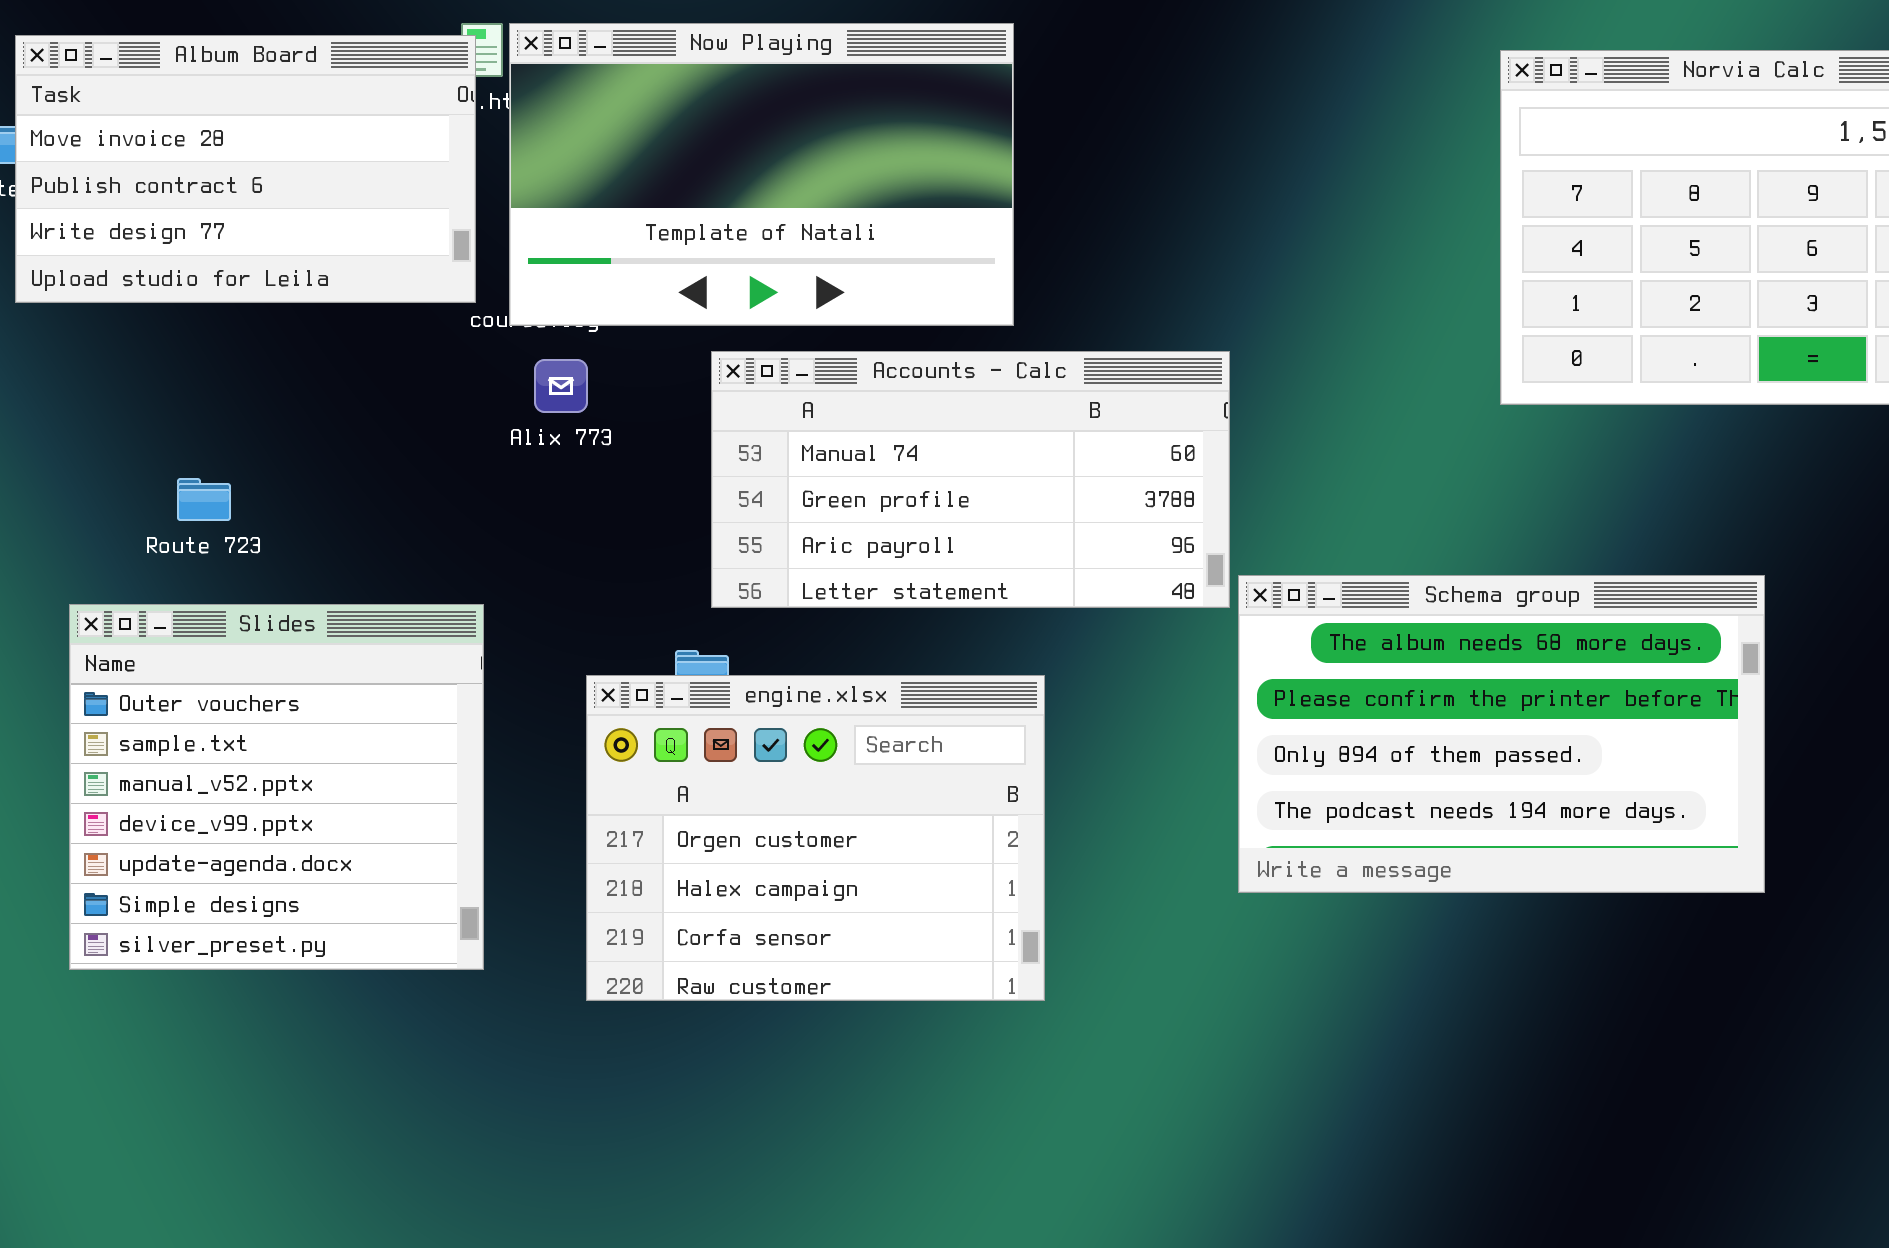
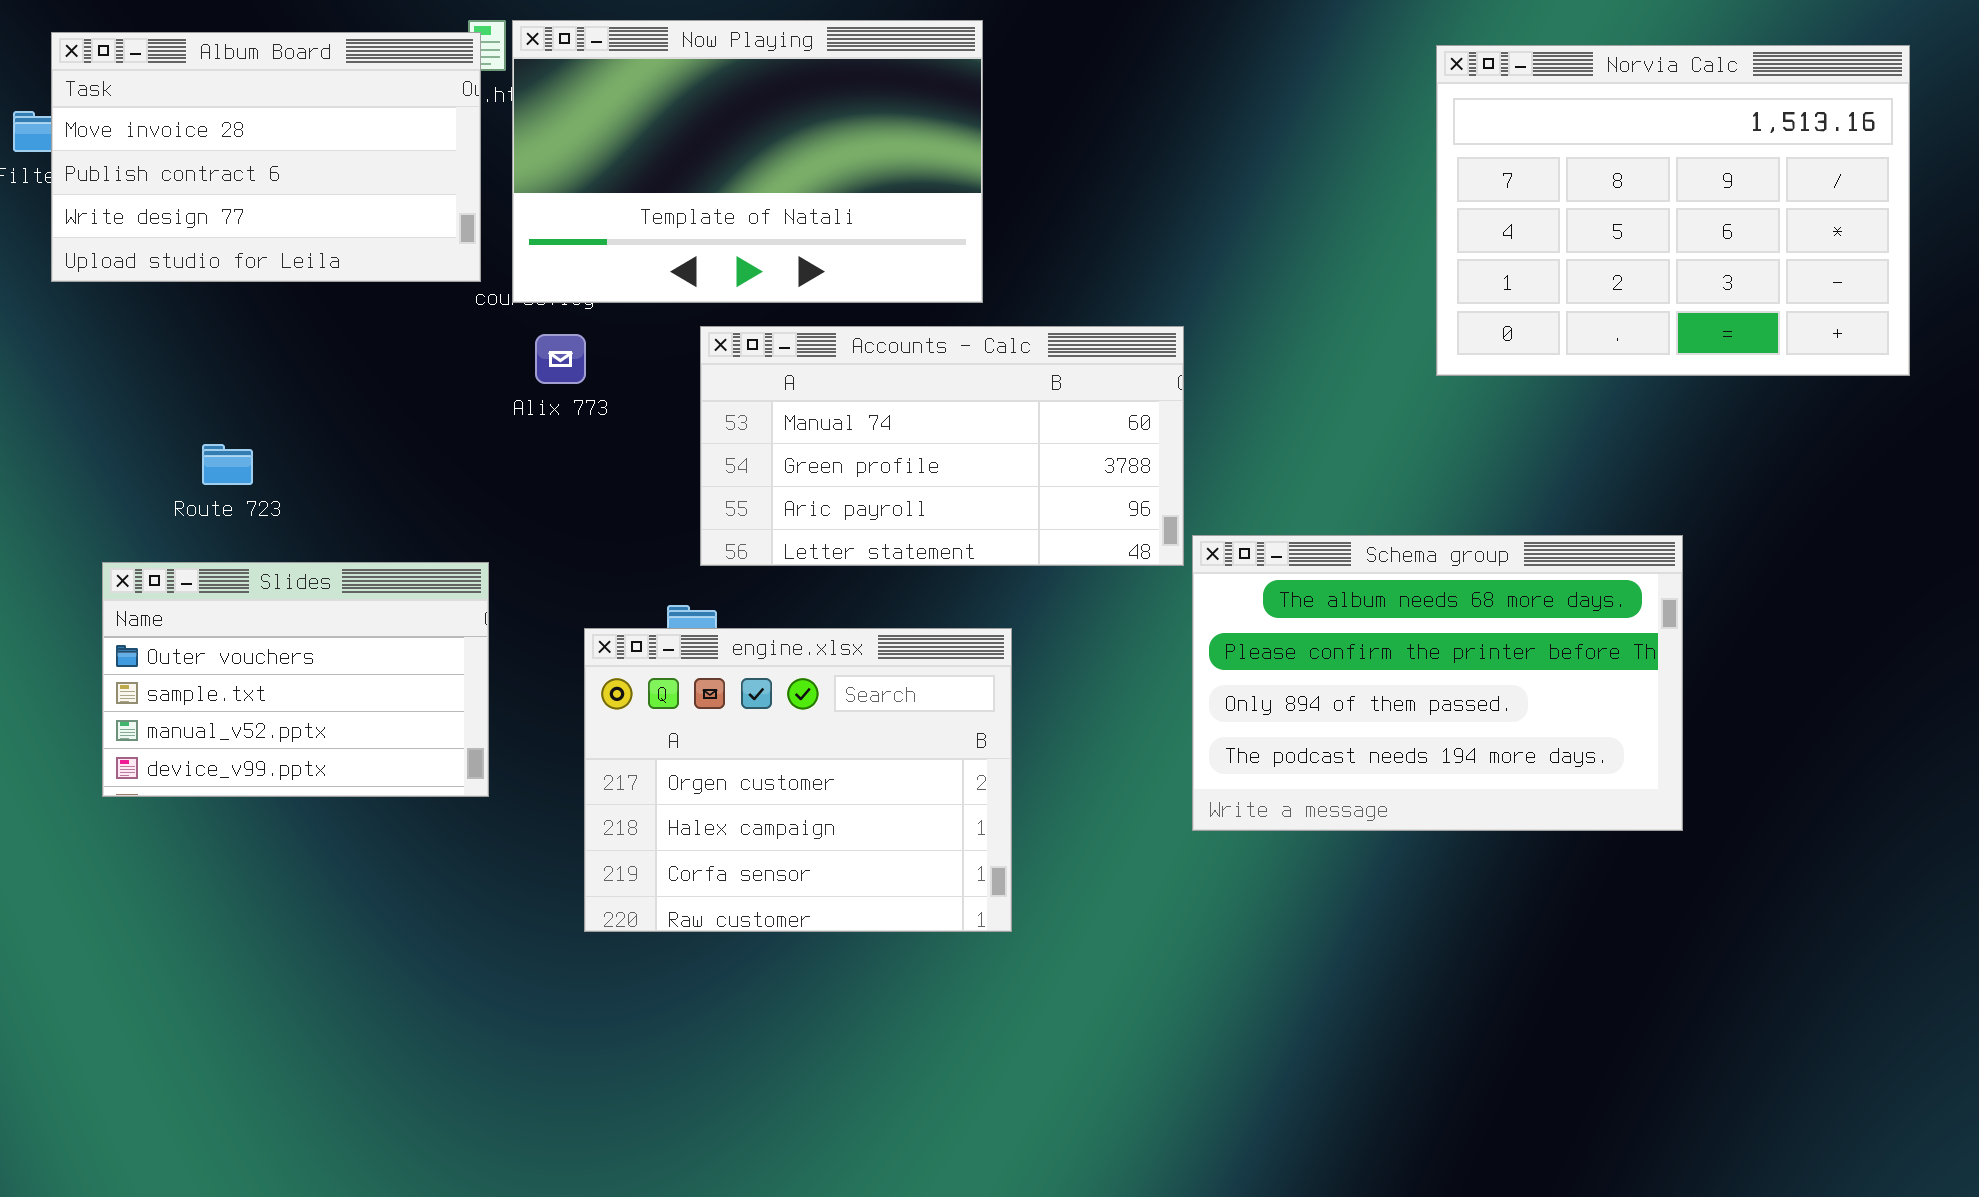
Slides: [69,604,484,970] -> [102,562,489,797], resized

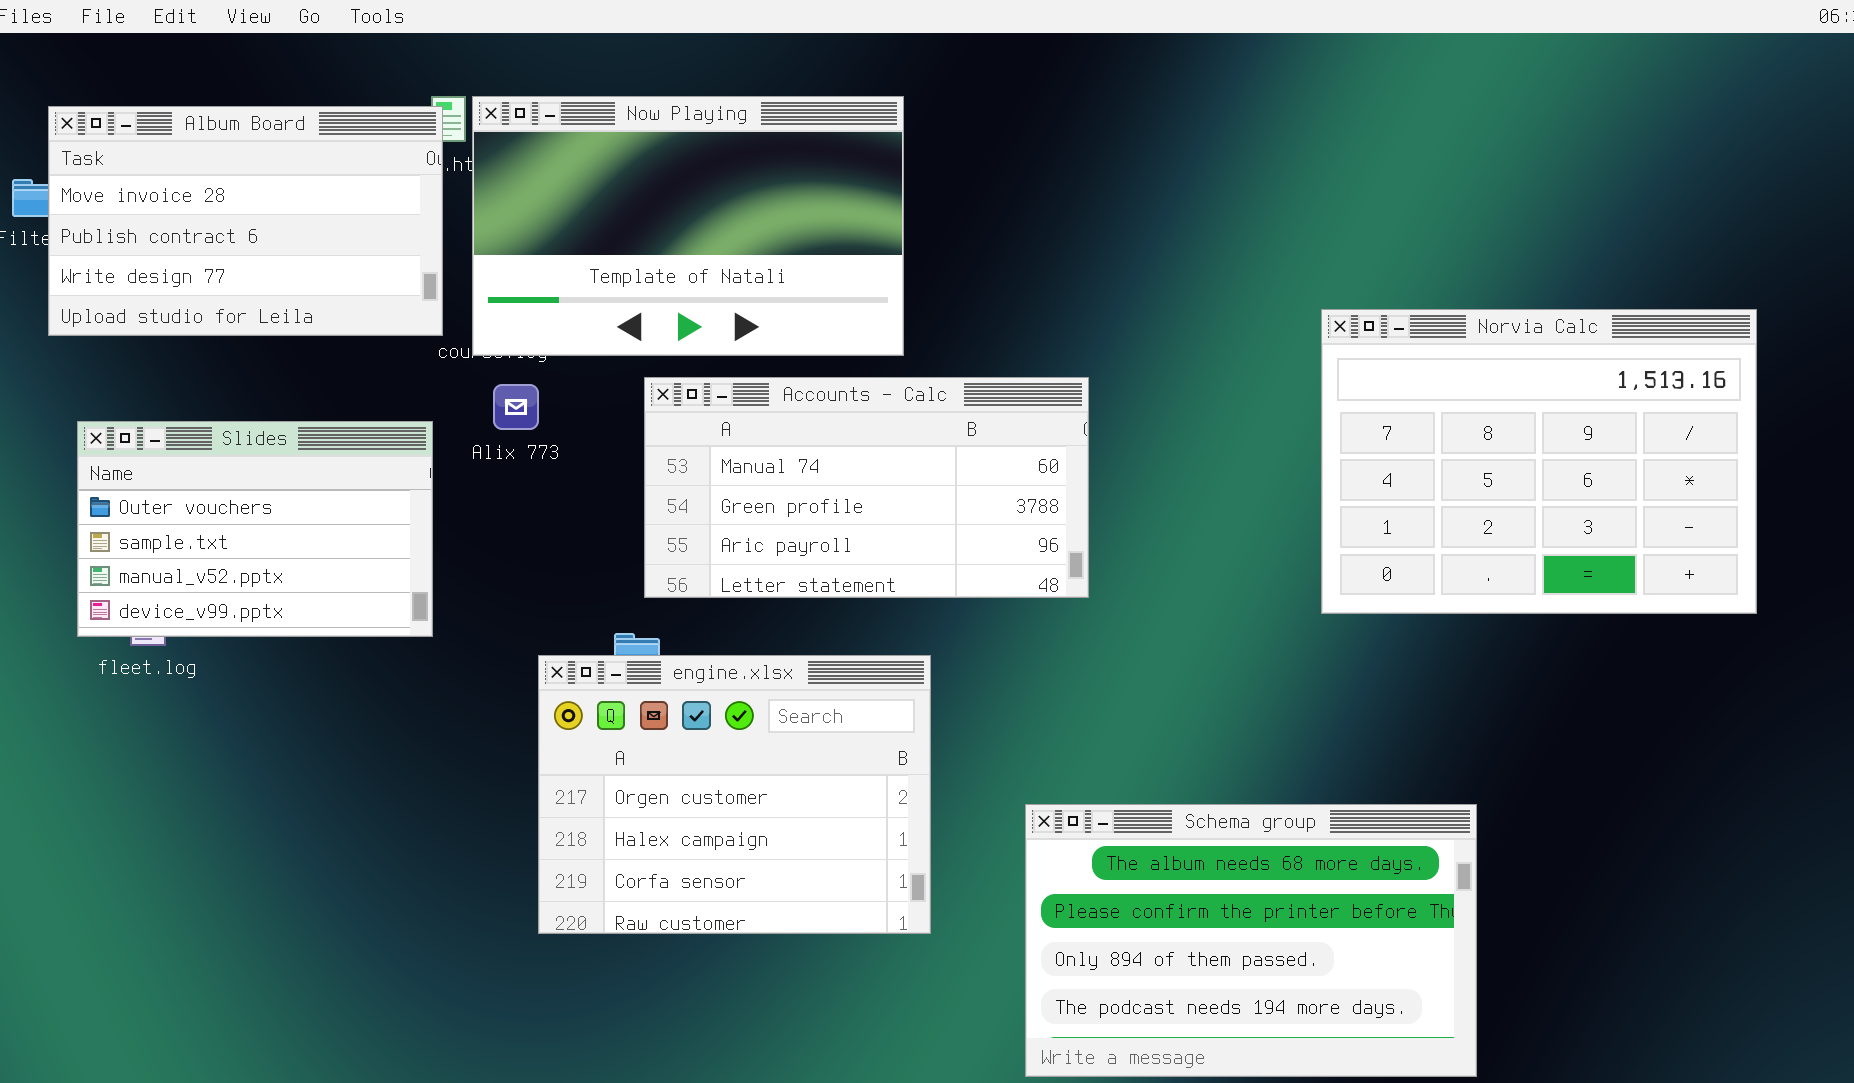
Norvia Calc: [1436,45,1910,376] -> [1321,309,1757,614], moved
Schema group: [1192,535,1683,831] -> [1025,804,1477,1077], moved
Slides: [102,562,489,797] -> [77,421,433,637], moved

